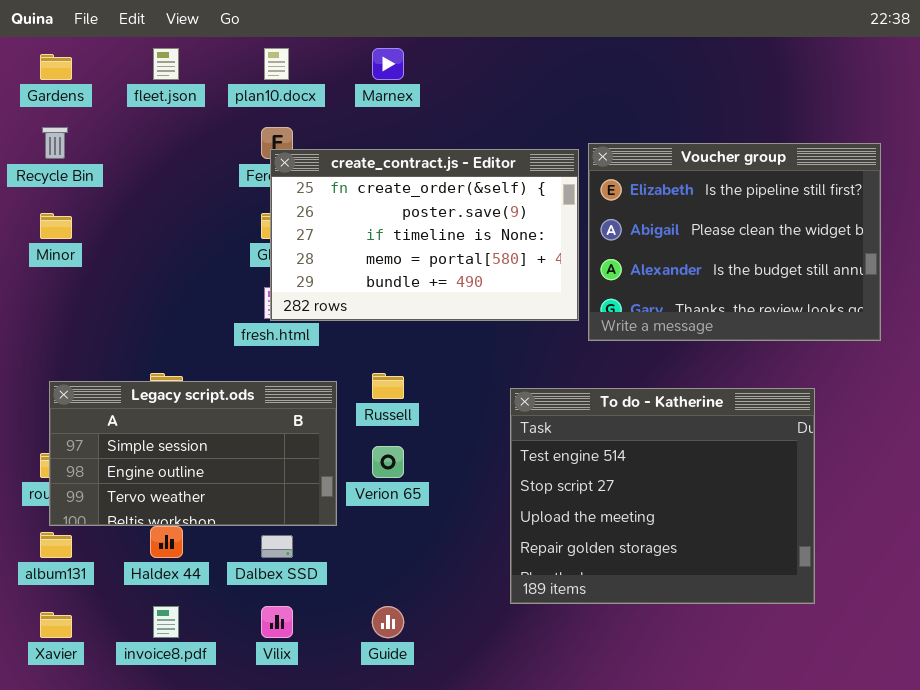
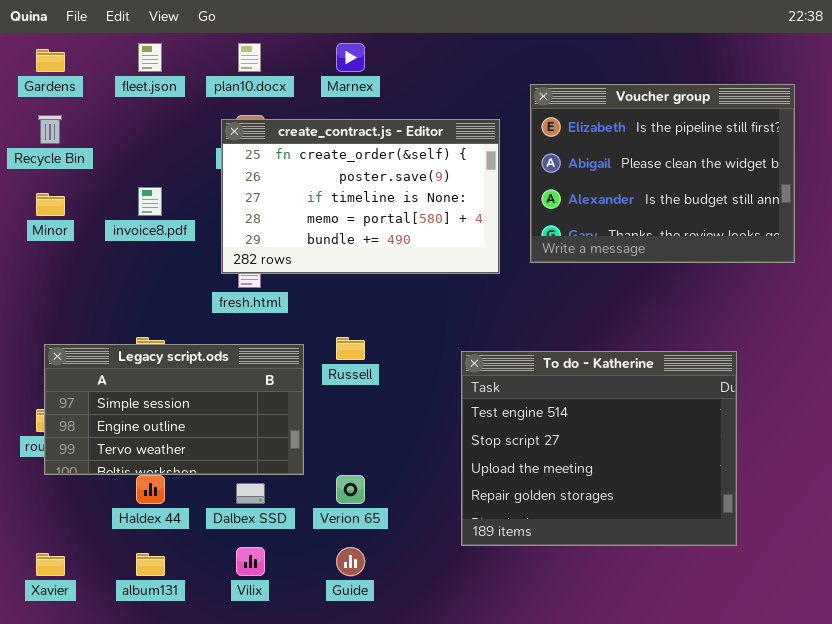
Voucher group: [588,143,881,341] -> [530,84,795,263], moved
create_contract.js - Editor: [270,149,579,321] -> [221,119,500,274], moved
Verion 65: [372,446,404,478] -> [336,475,365,504], moved
album131: [40,532,72,558] -> [136,553,165,576], moved
invoice8.pdf: [153,606,179,638] -> [138,187,162,216], moved

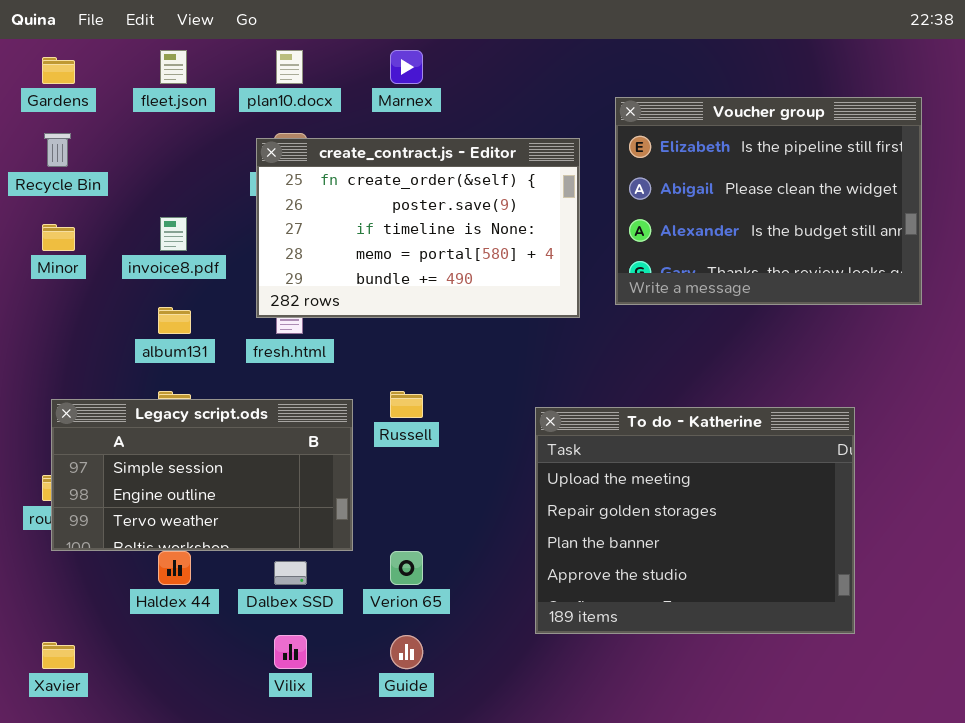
To do - Katherine: [461,351,737,546] -> [535,407,855,634], scrolled down 2 rows
album131: [136,553,165,576] -> [158,307,191,334], moved

